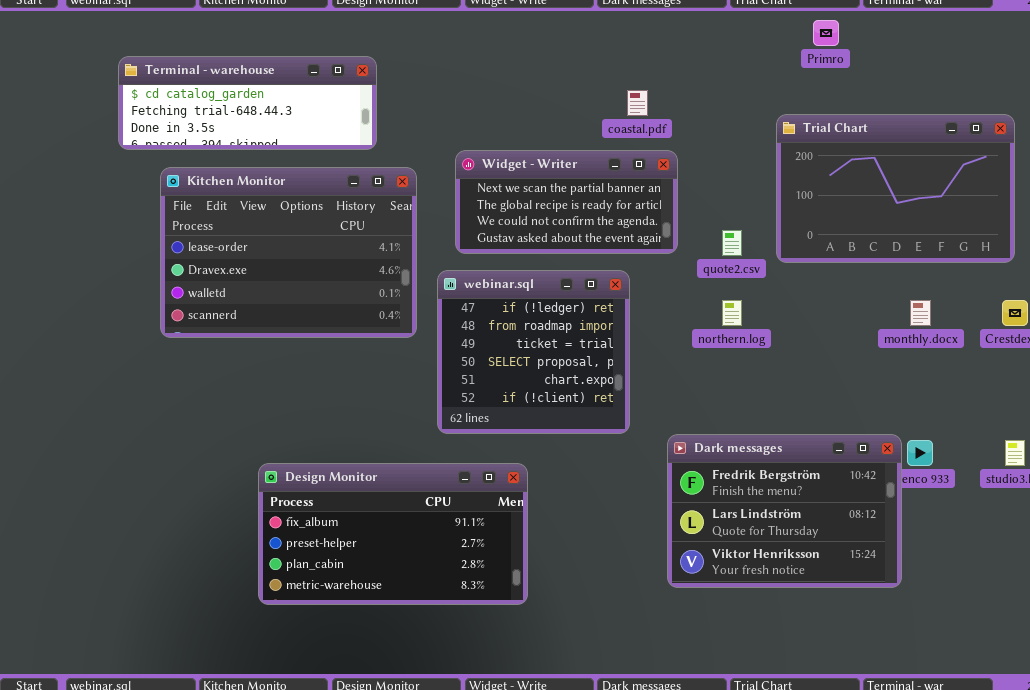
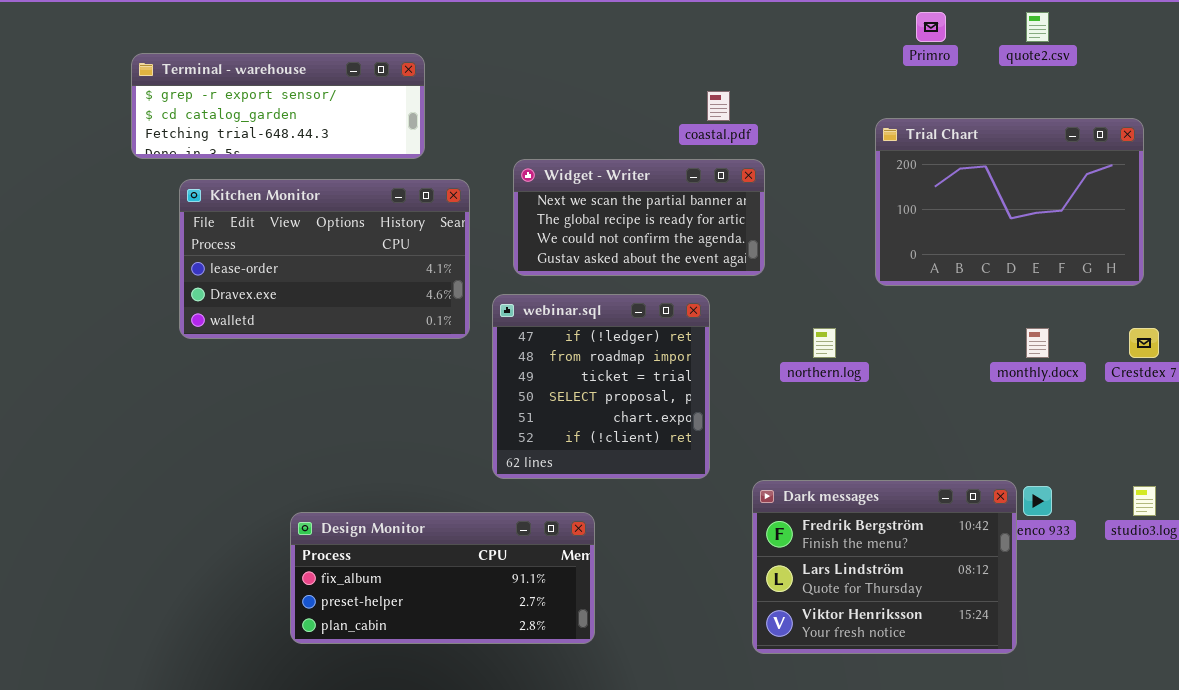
Terminal - warehouse: [118,56,377,150] -> [131,53,425,159], scrolled up 1 row
Kitchen Monitor: [160,167,417,338] -> [179,179,470,339], resized
quote2.csv: [722,230,742,256] -> [1026,12,1049,42], moved
Design Monitor: [258,463,528,605] -> [290,512,595,644], resized

